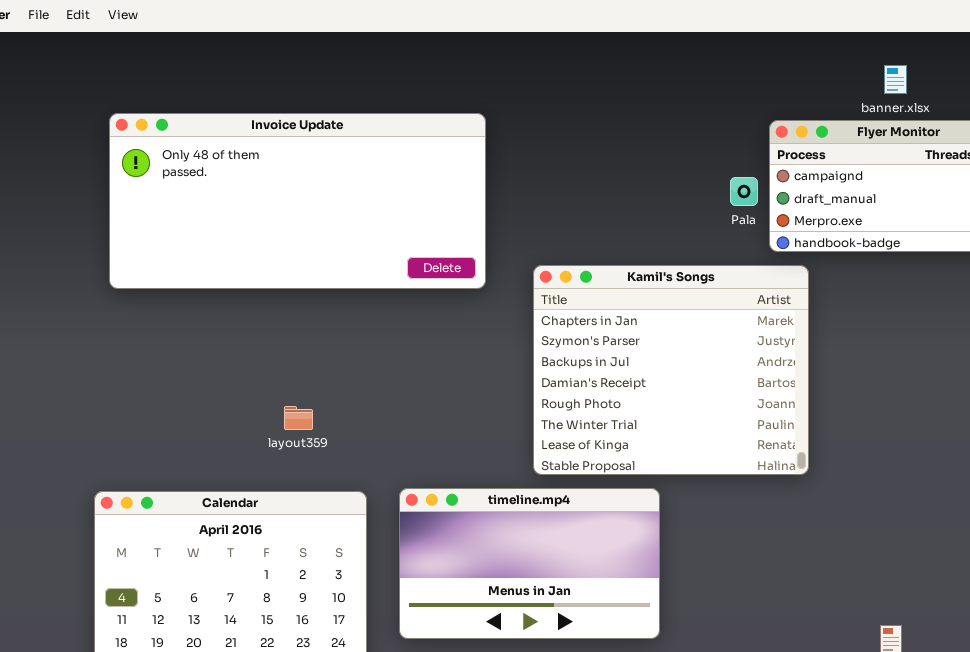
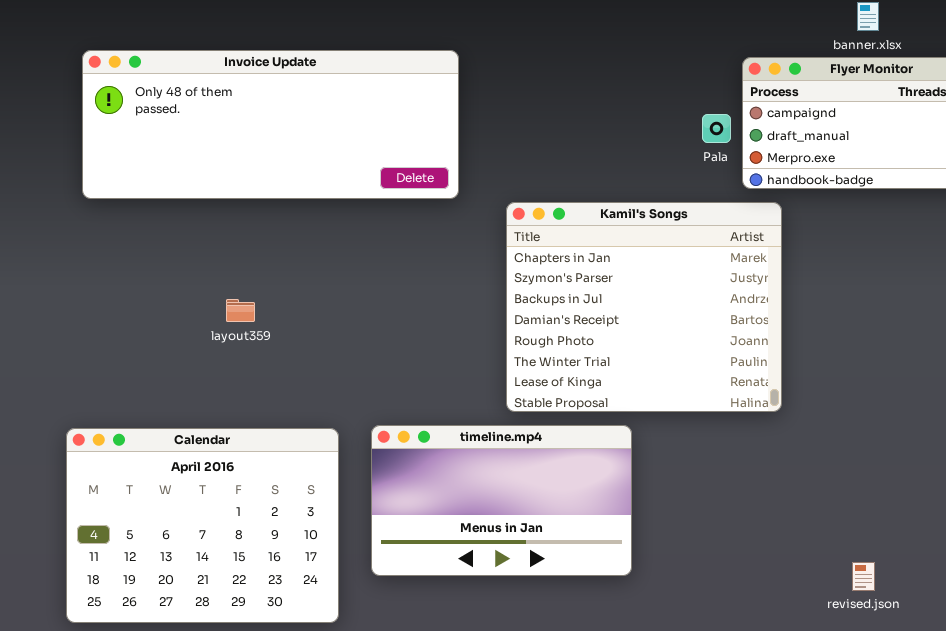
Invoice Update: [109,113,486,289] -> [82,50,459,199], resized
layout359: [284,406,313,430] -> [226,299,255,322], moved

